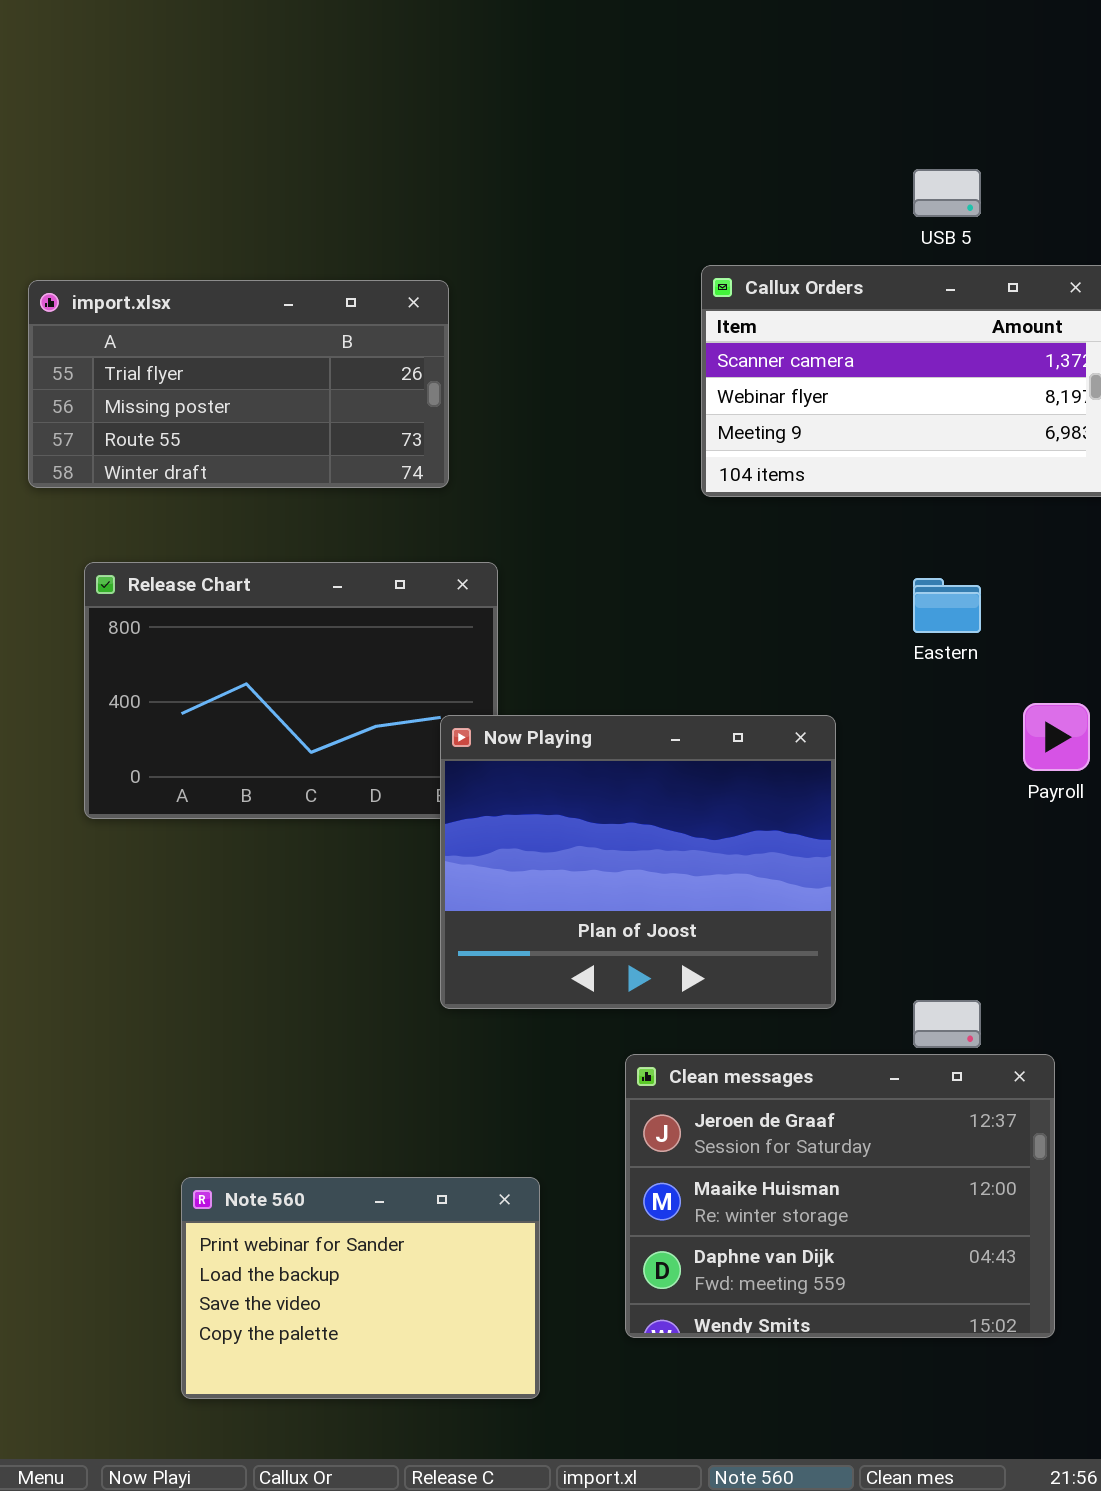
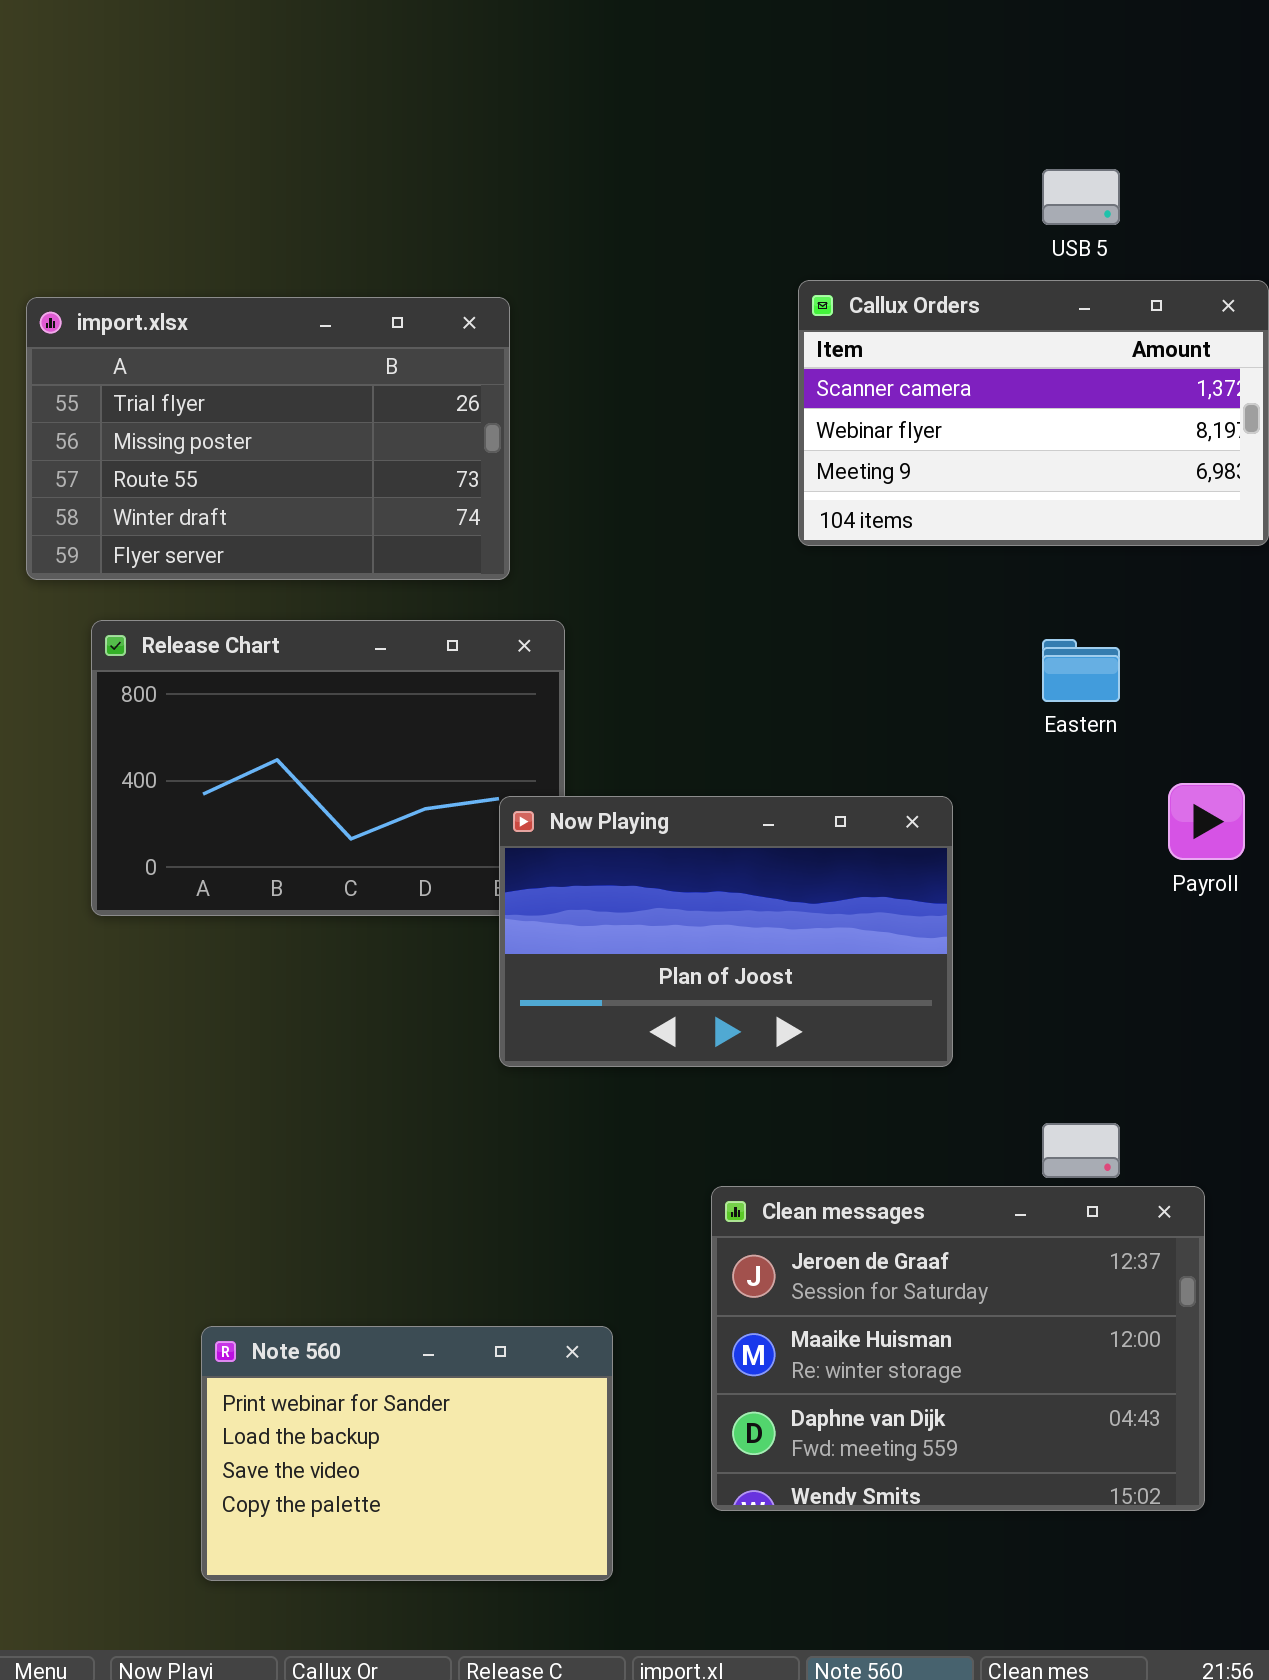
import.xlsx: [28,280,449,488] -> [26,297,510,580], resized
Now Playing: [440,715,836,1009] -> [499,796,953,1067], resized

